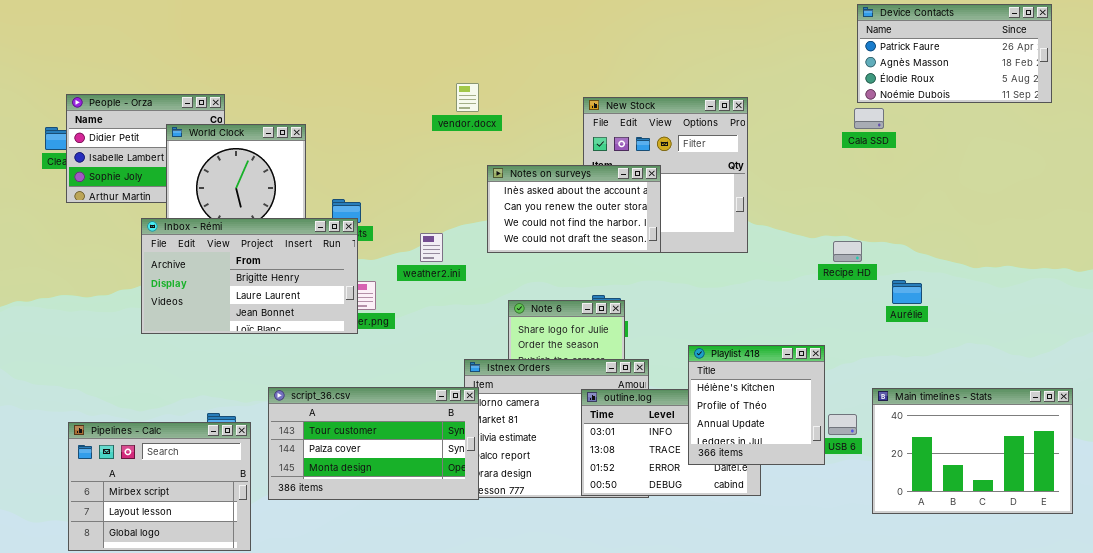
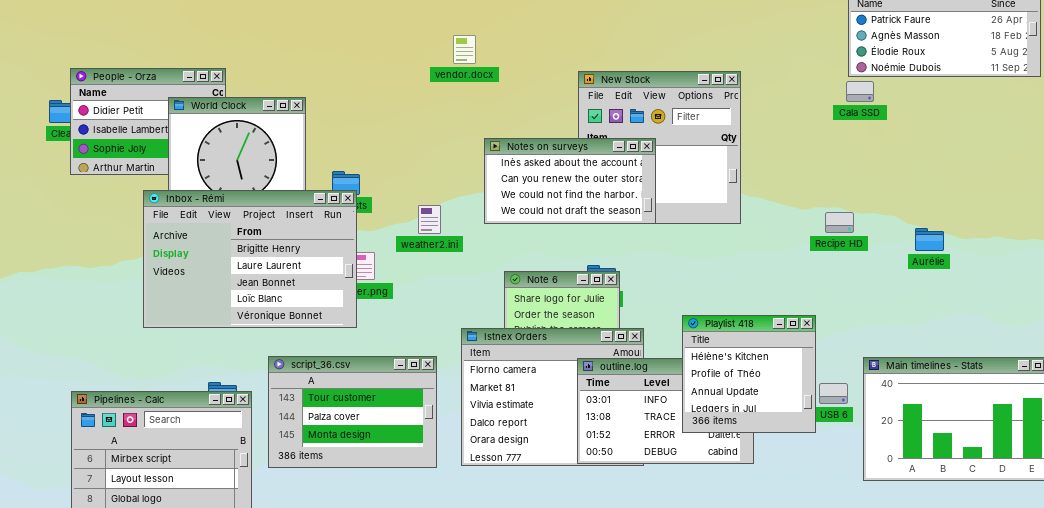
vendor.docx: [456,83,479,112] -> [453,35,476,64], moved
Inbox - Rémi: [141,218,358,334] -> [143,190,357,328], resized
Aurélie: [892,280,922,304] -> [915,228,944,251], moved
script_36.csv: [268,387,479,500] -> [268,356,437,468], resized

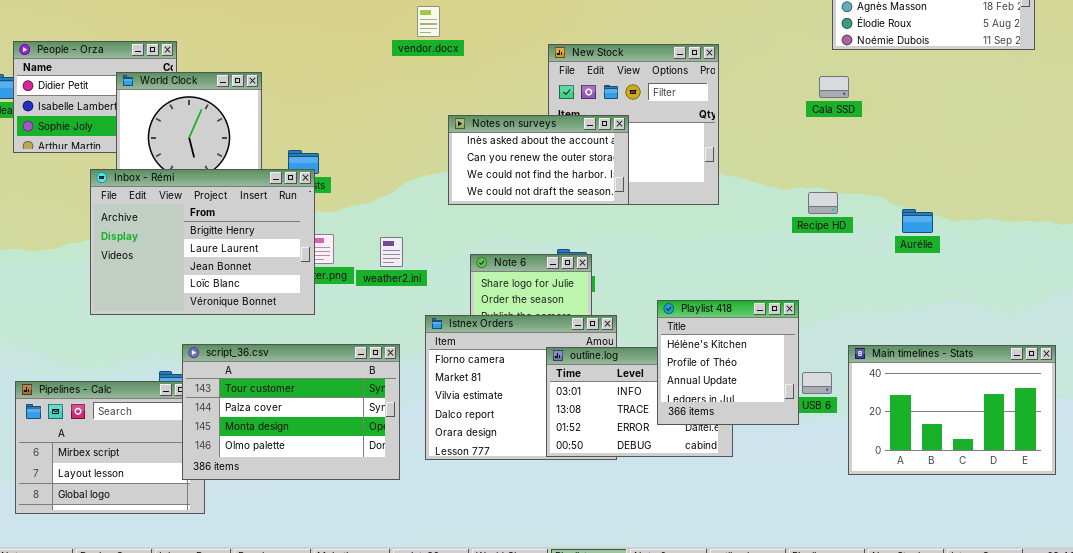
Cala SSD: [846,81,874,102] -> [819,76,849,98], moved
weather2.ini: [418,205,441,234] -> [380,237,403,267], moved
script_36.csv: [268,356,437,468] -> [182,344,400,480], resized

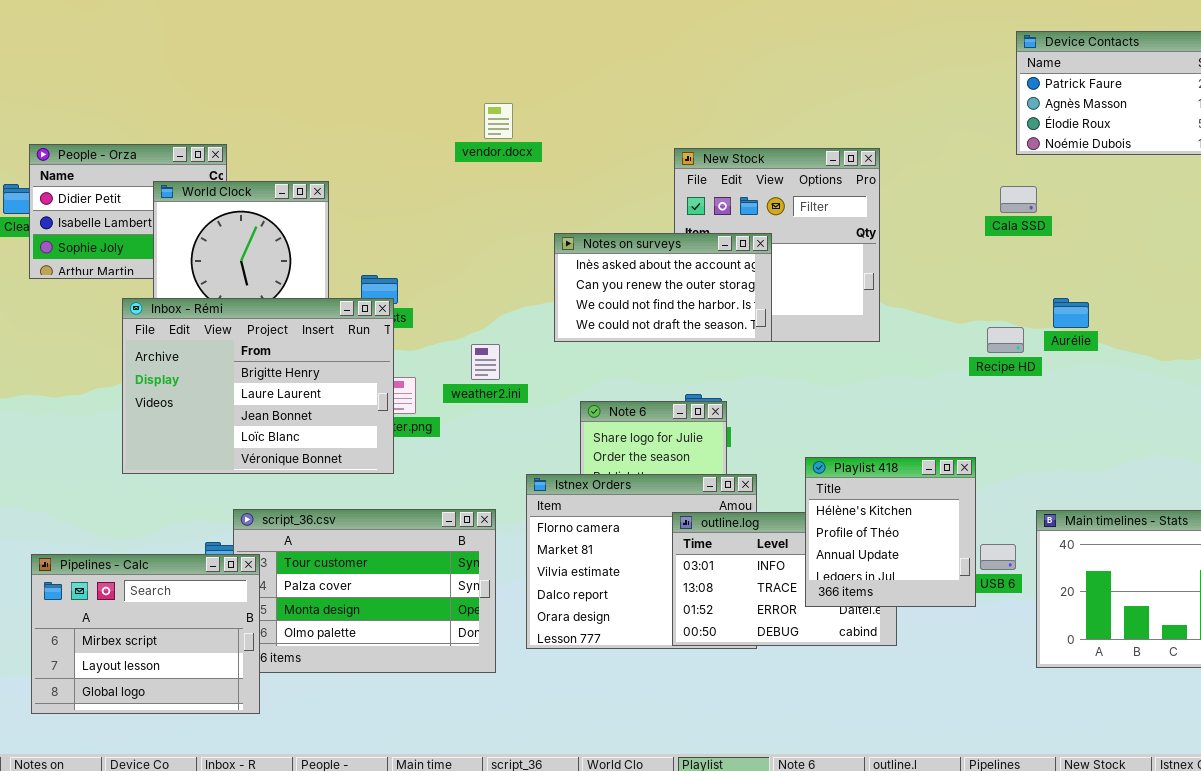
vendor.docx: [417,6,440,37] -> [484,103,513,139], moved
Aurélie: [902,209,933,233] -> [1053,298,1089,328], moved
weather2.ini: [380,237,403,267] -> [471,344,500,380], moved
Pipelines - Calc: [15,381,205,514] -> [31,554,260,714], raised

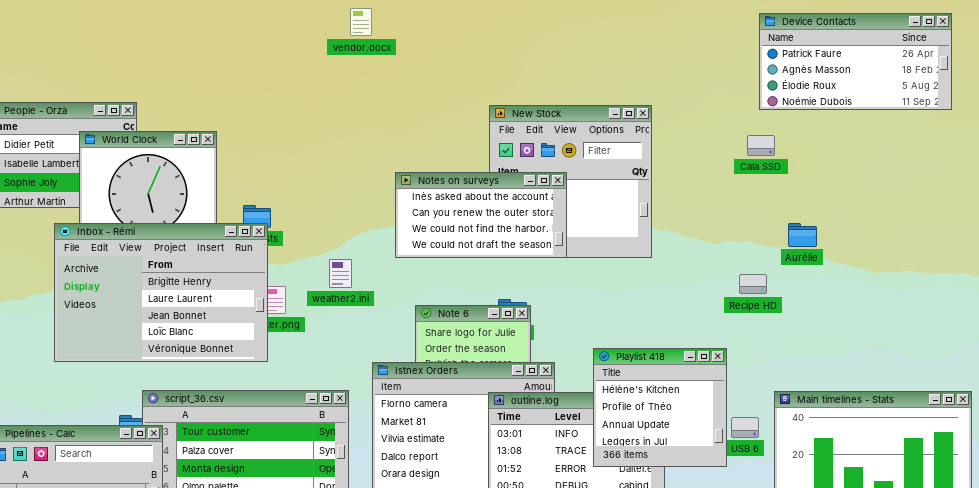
vendor.docx: [484,103,513,139] -> [350,8,372,36], moved
Recipe HD: [987,327,1024,353] -> [739,274,767,294], moved

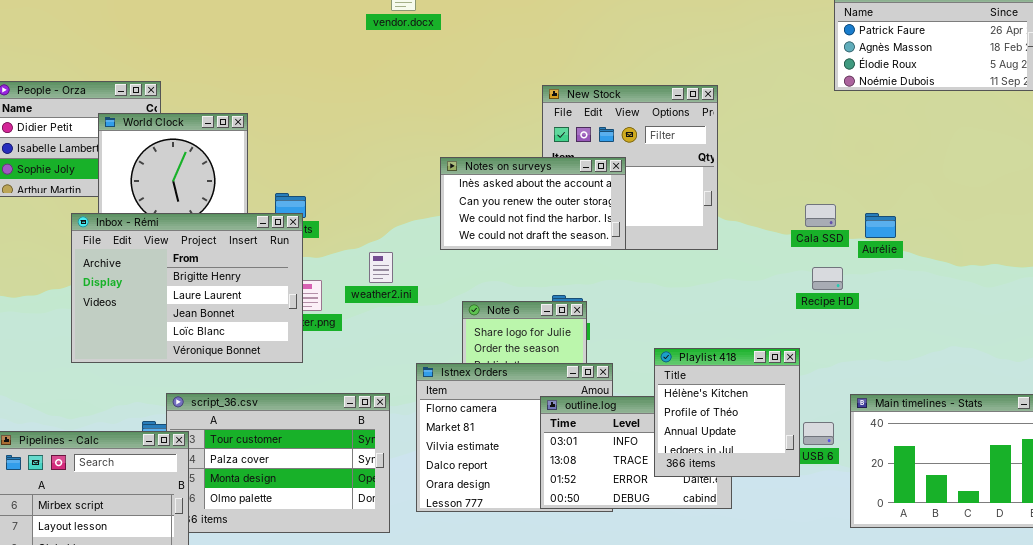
Cala SSD: [747,135,775,156] -> [805,204,836,227], moved

